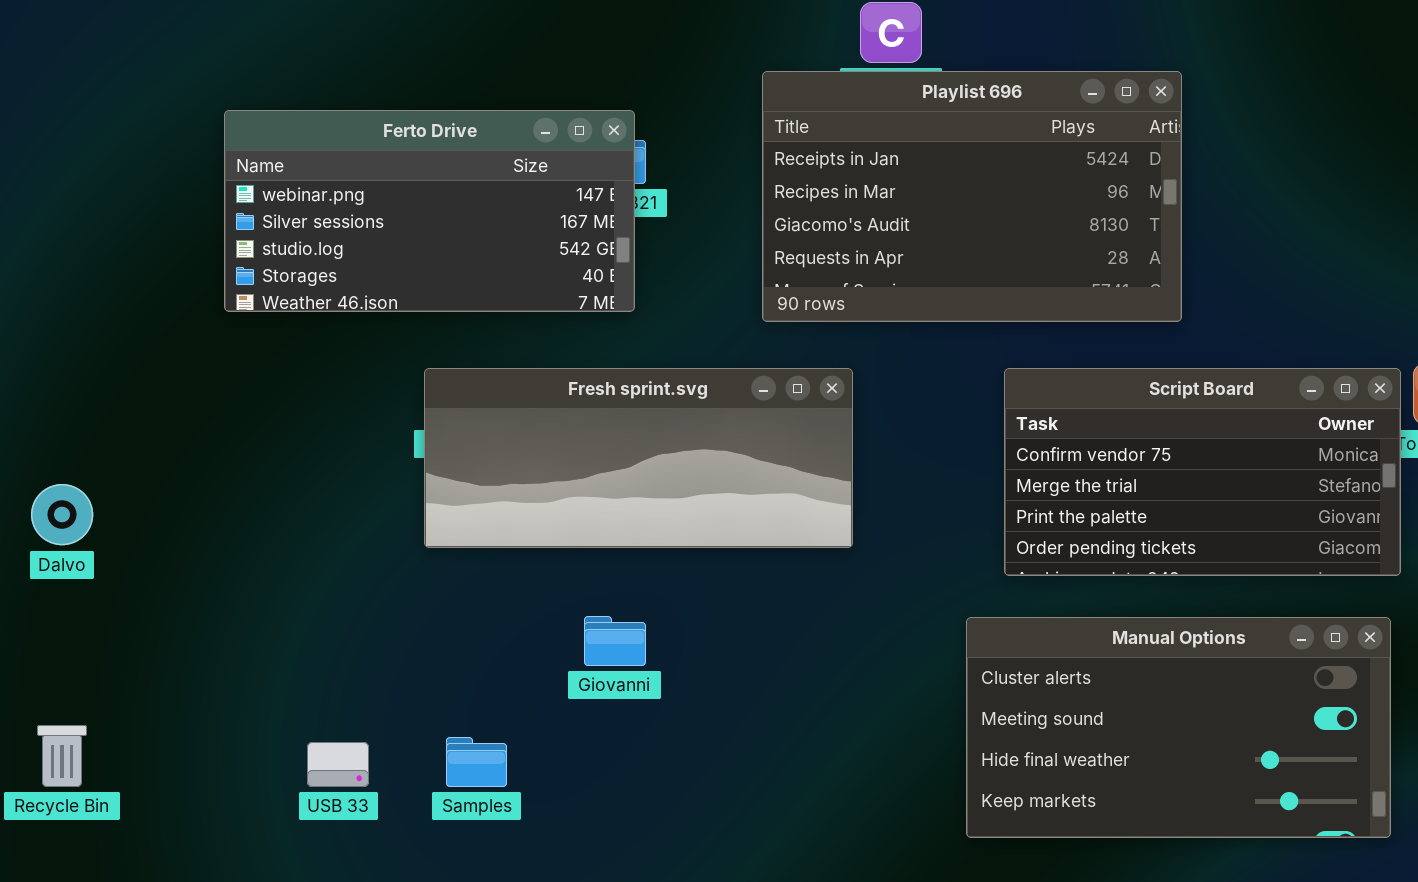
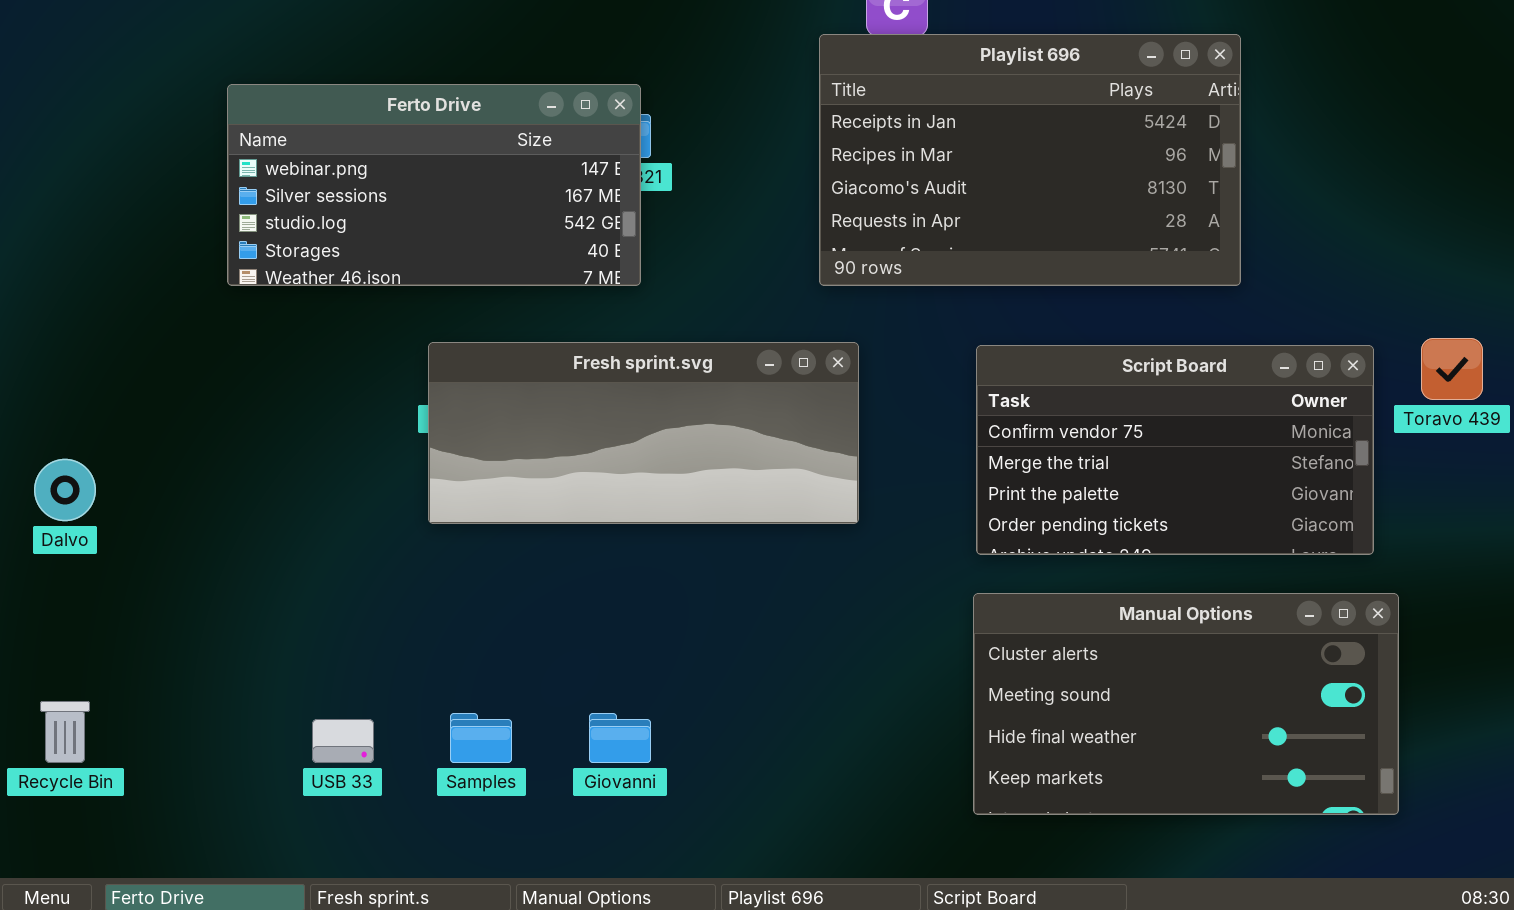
Playlist 696: [762,71,1182,322] -> [819,34,1241,286], moved
Script Board: [1004,368,1401,576] -> [976,345,1374,555], moved
Giovanni: [584,616,646,666] -> [589,713,651,763], moved

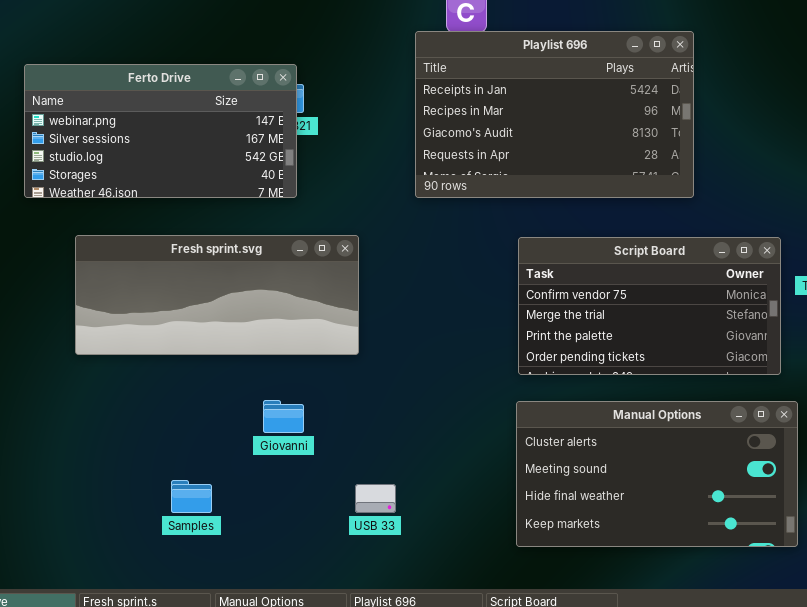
Fresh sprint.svg: [428,342,859,524] -> [75,235,359,355], moved
Giovanni: [589,713,651,763] -> [263,400,304,433], moved
USB 33: [312,719,374,763] -> [355,484,396,513], moved

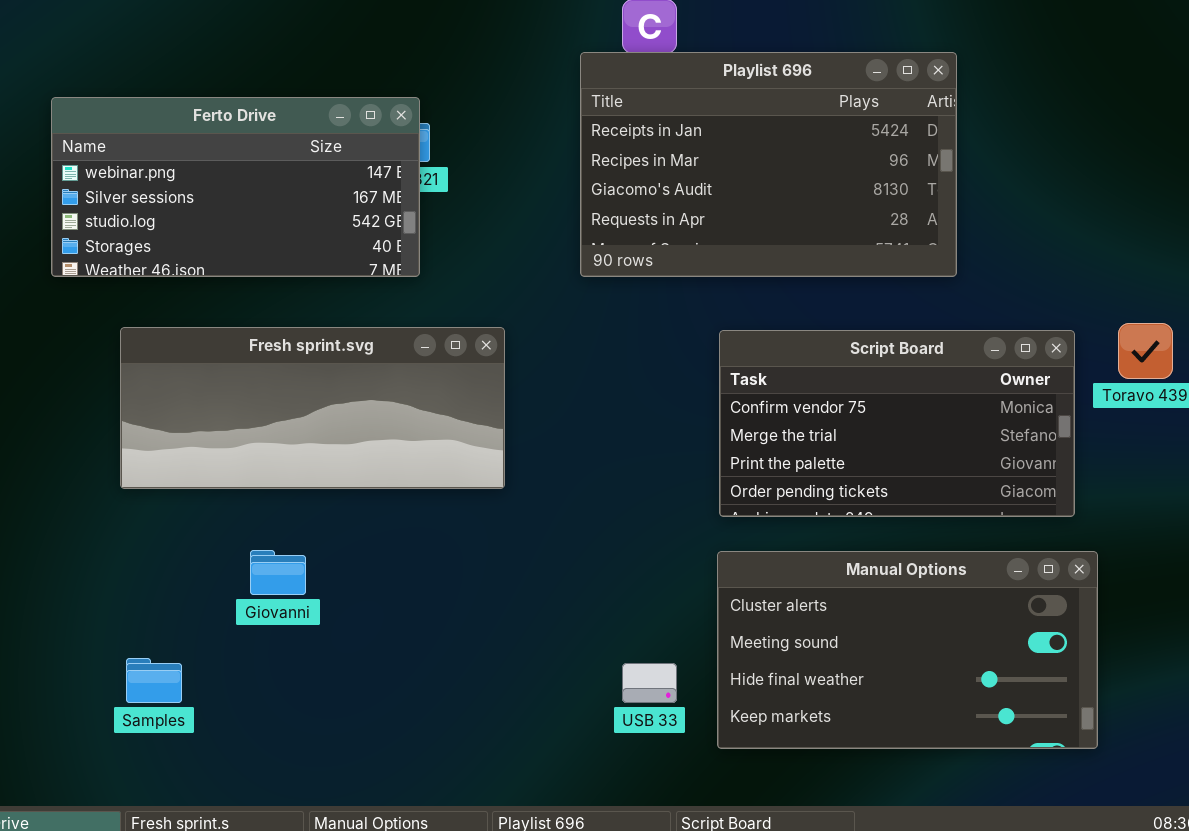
Giovanni: [263,400,304,433] -> [250,550,306,595], moved
Samples: [171,480,212,513] -> [126,658,182,703], moved
USB 33: [355,484,396,513] -> [622,663,677,703], moved

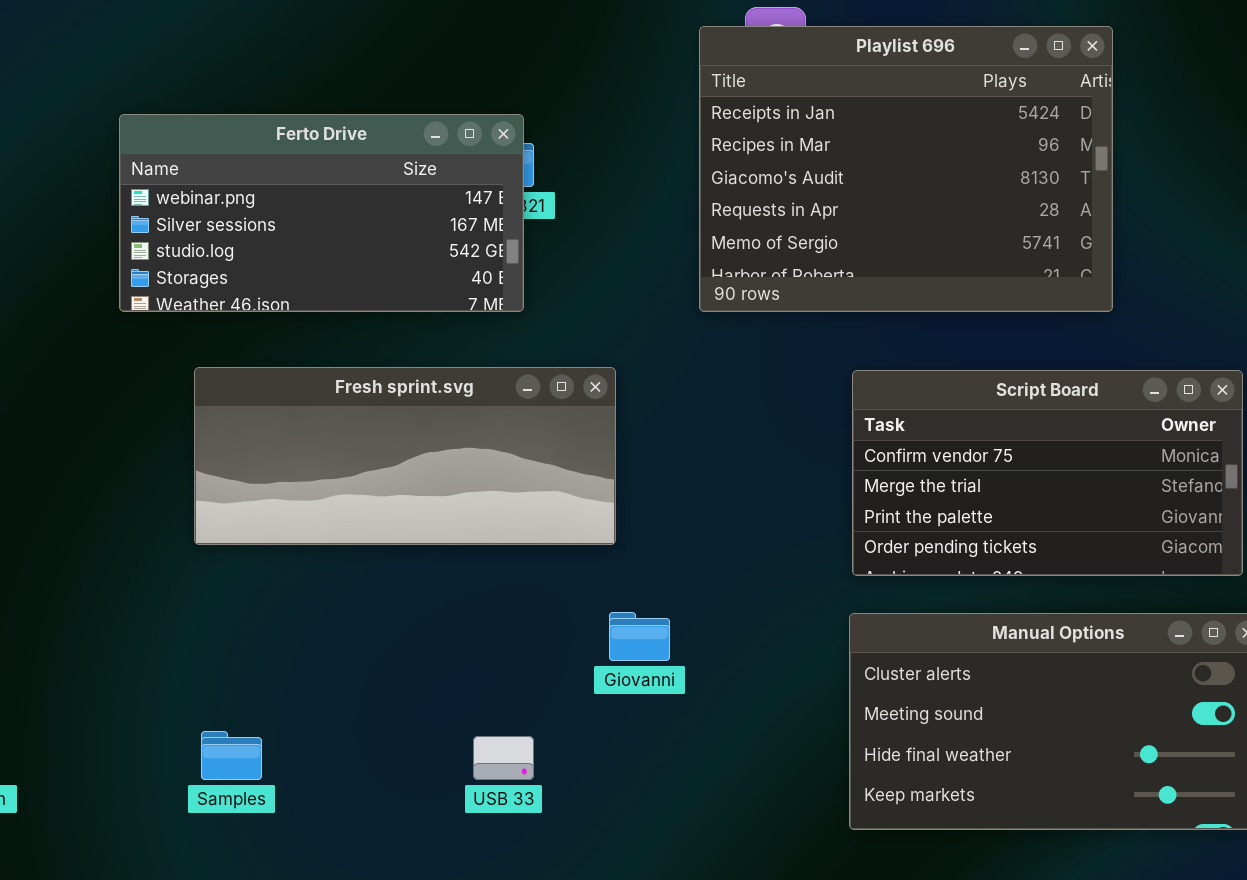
Playlist 696: [580,52,957,277] -> [699,26,1113,312], resized
Giovanni: [250,550,306,595] -> [609,612,670,661], moved
USB 33: [622,663,677,703] -> [473,736,534,780], moved

